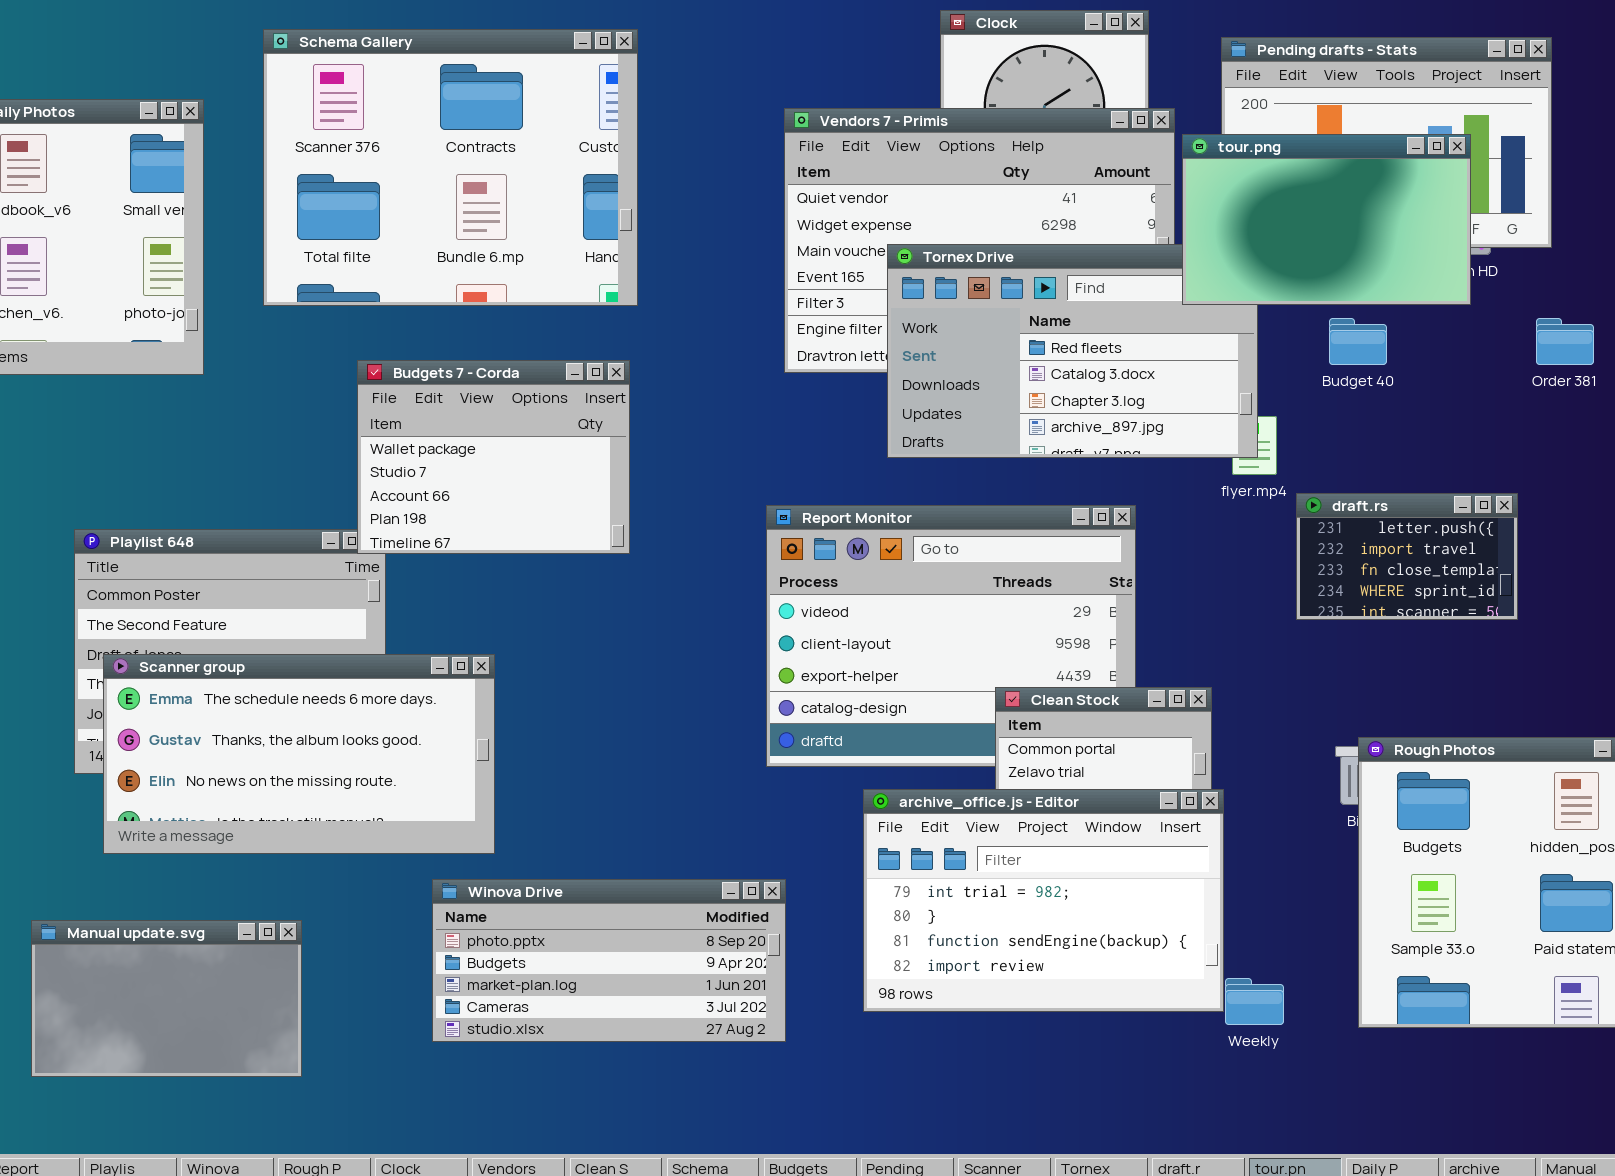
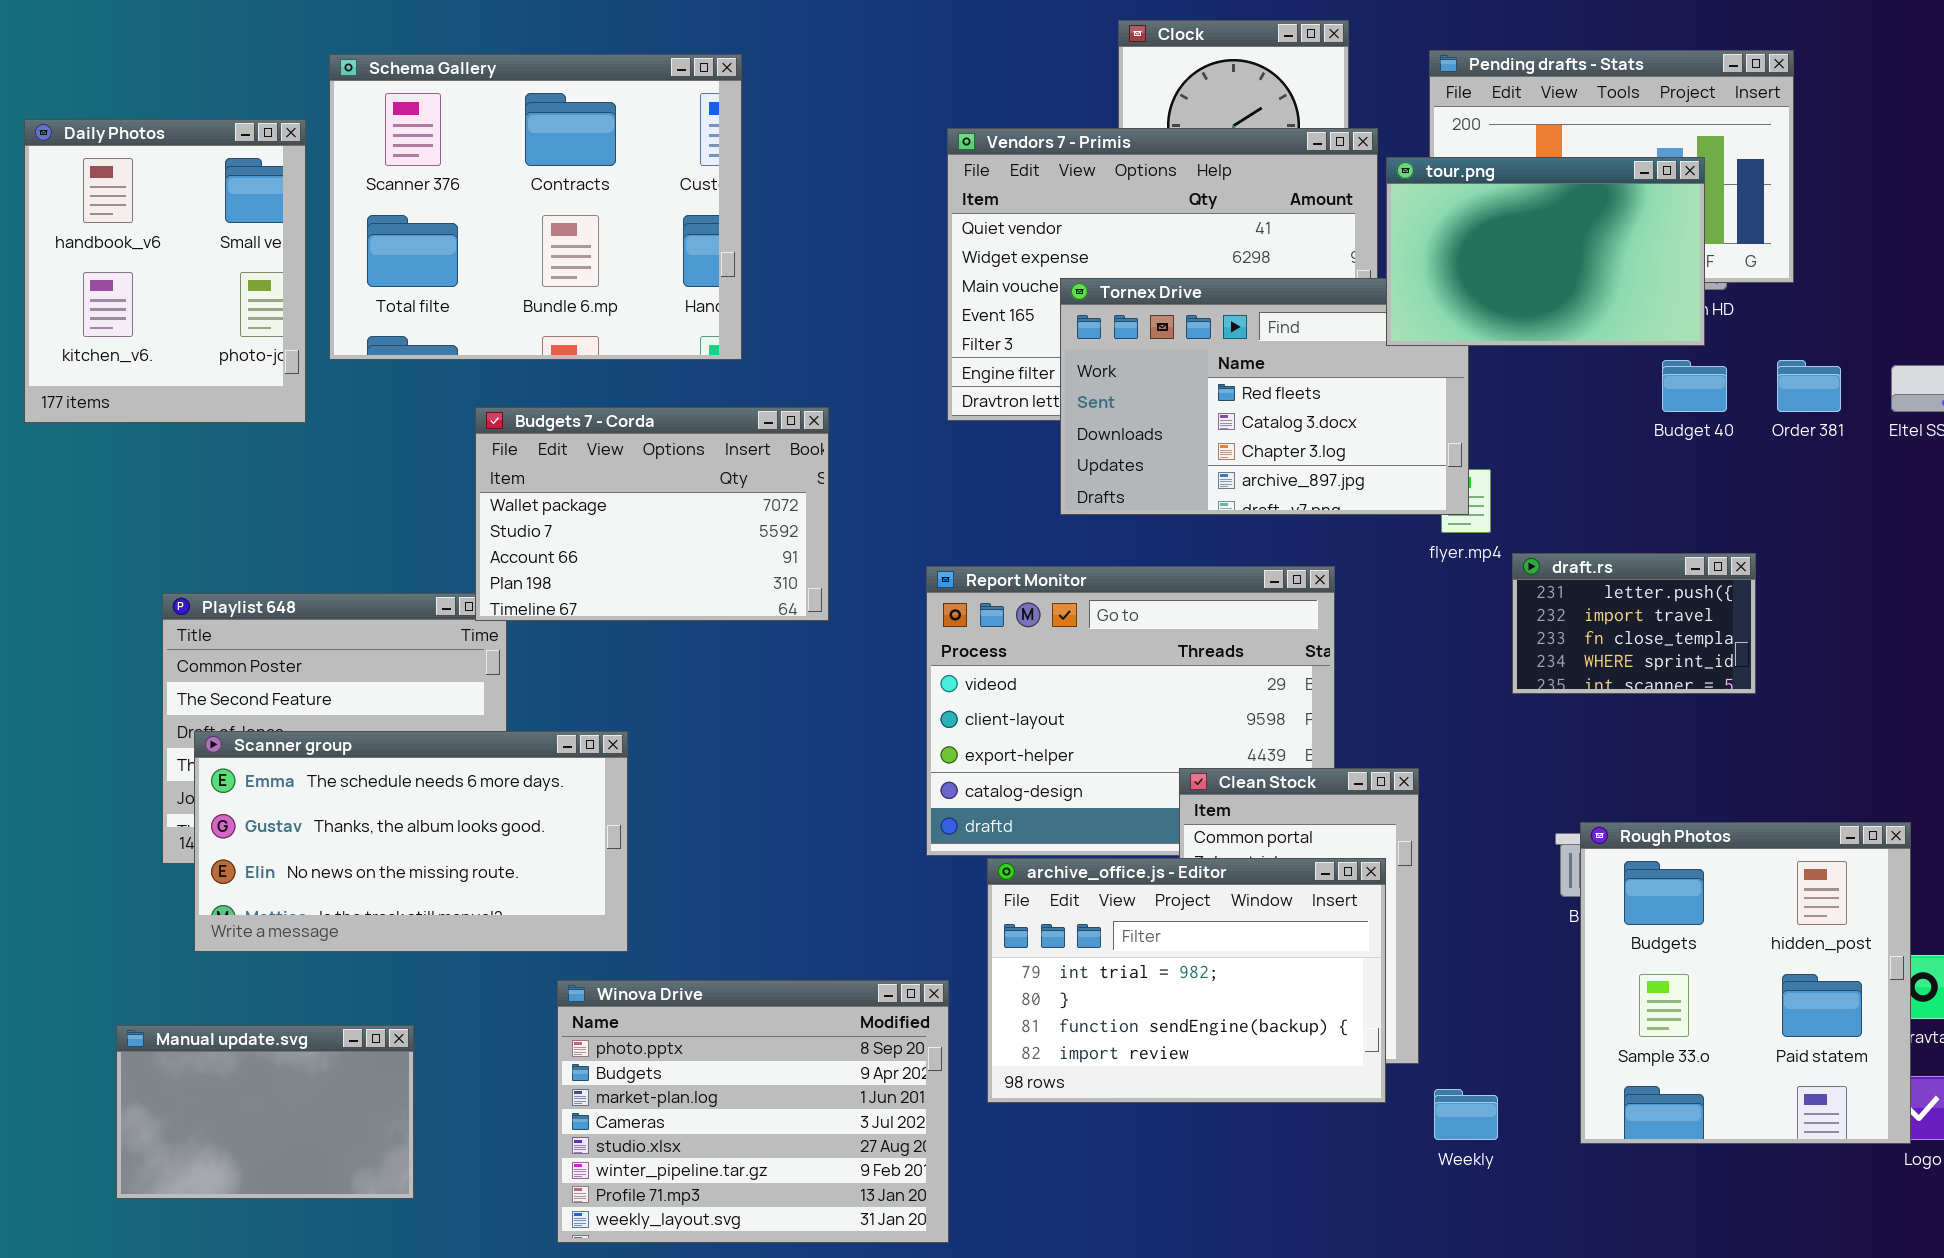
Schema Gallery: [263,29,638,306] -> [329,54,742,360], moved
Budget 40: [1329,318,1387,365] -> [1662,360,1727,412], moved
Budgets 7 - Corda: [357,360,630,554] -> [475,407,829,621], resized
archive_office.js - Editor: [863,789,1224,1012] -> [987,858,1386,1103], moved
Winova Drive: [432,879,786,1042] -> [557,980,949,1243], resized

